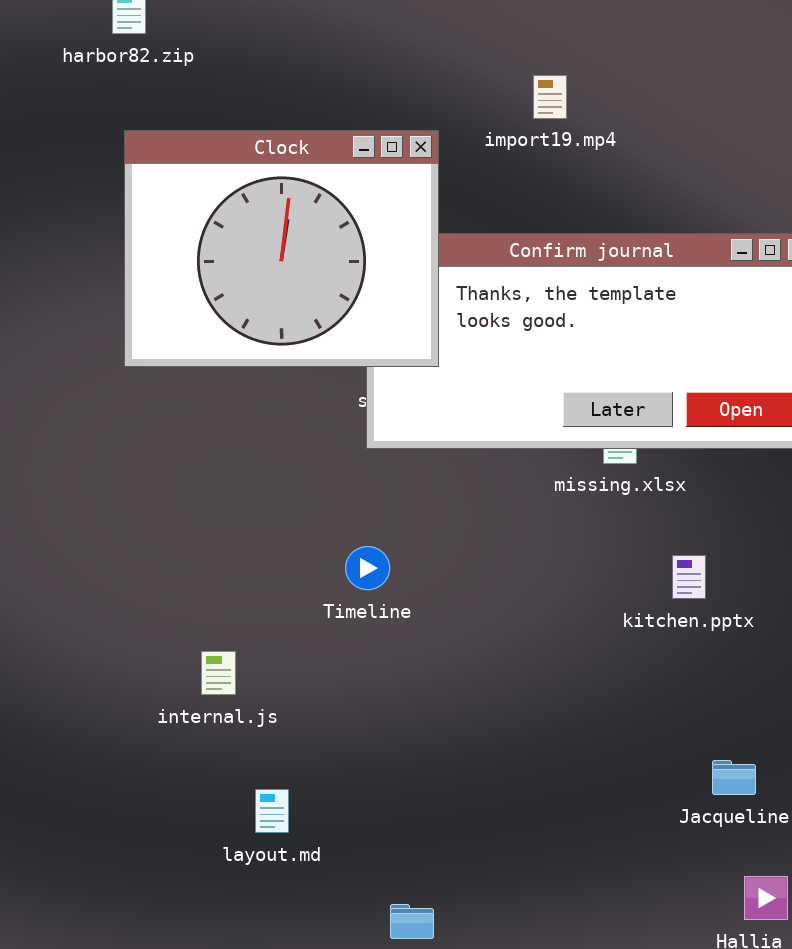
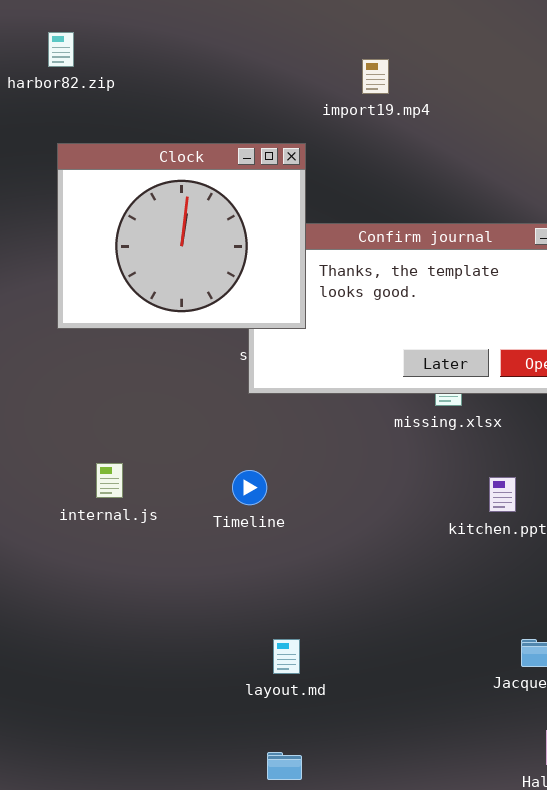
import19.mp4: [533,75,567,119] -> [362,59,389,94], moved
internal.js: [201,651,236,695] -> [96,463,123,498], moved
layout.md: [255,789,289,833] -> [273,639,300,674], moved

